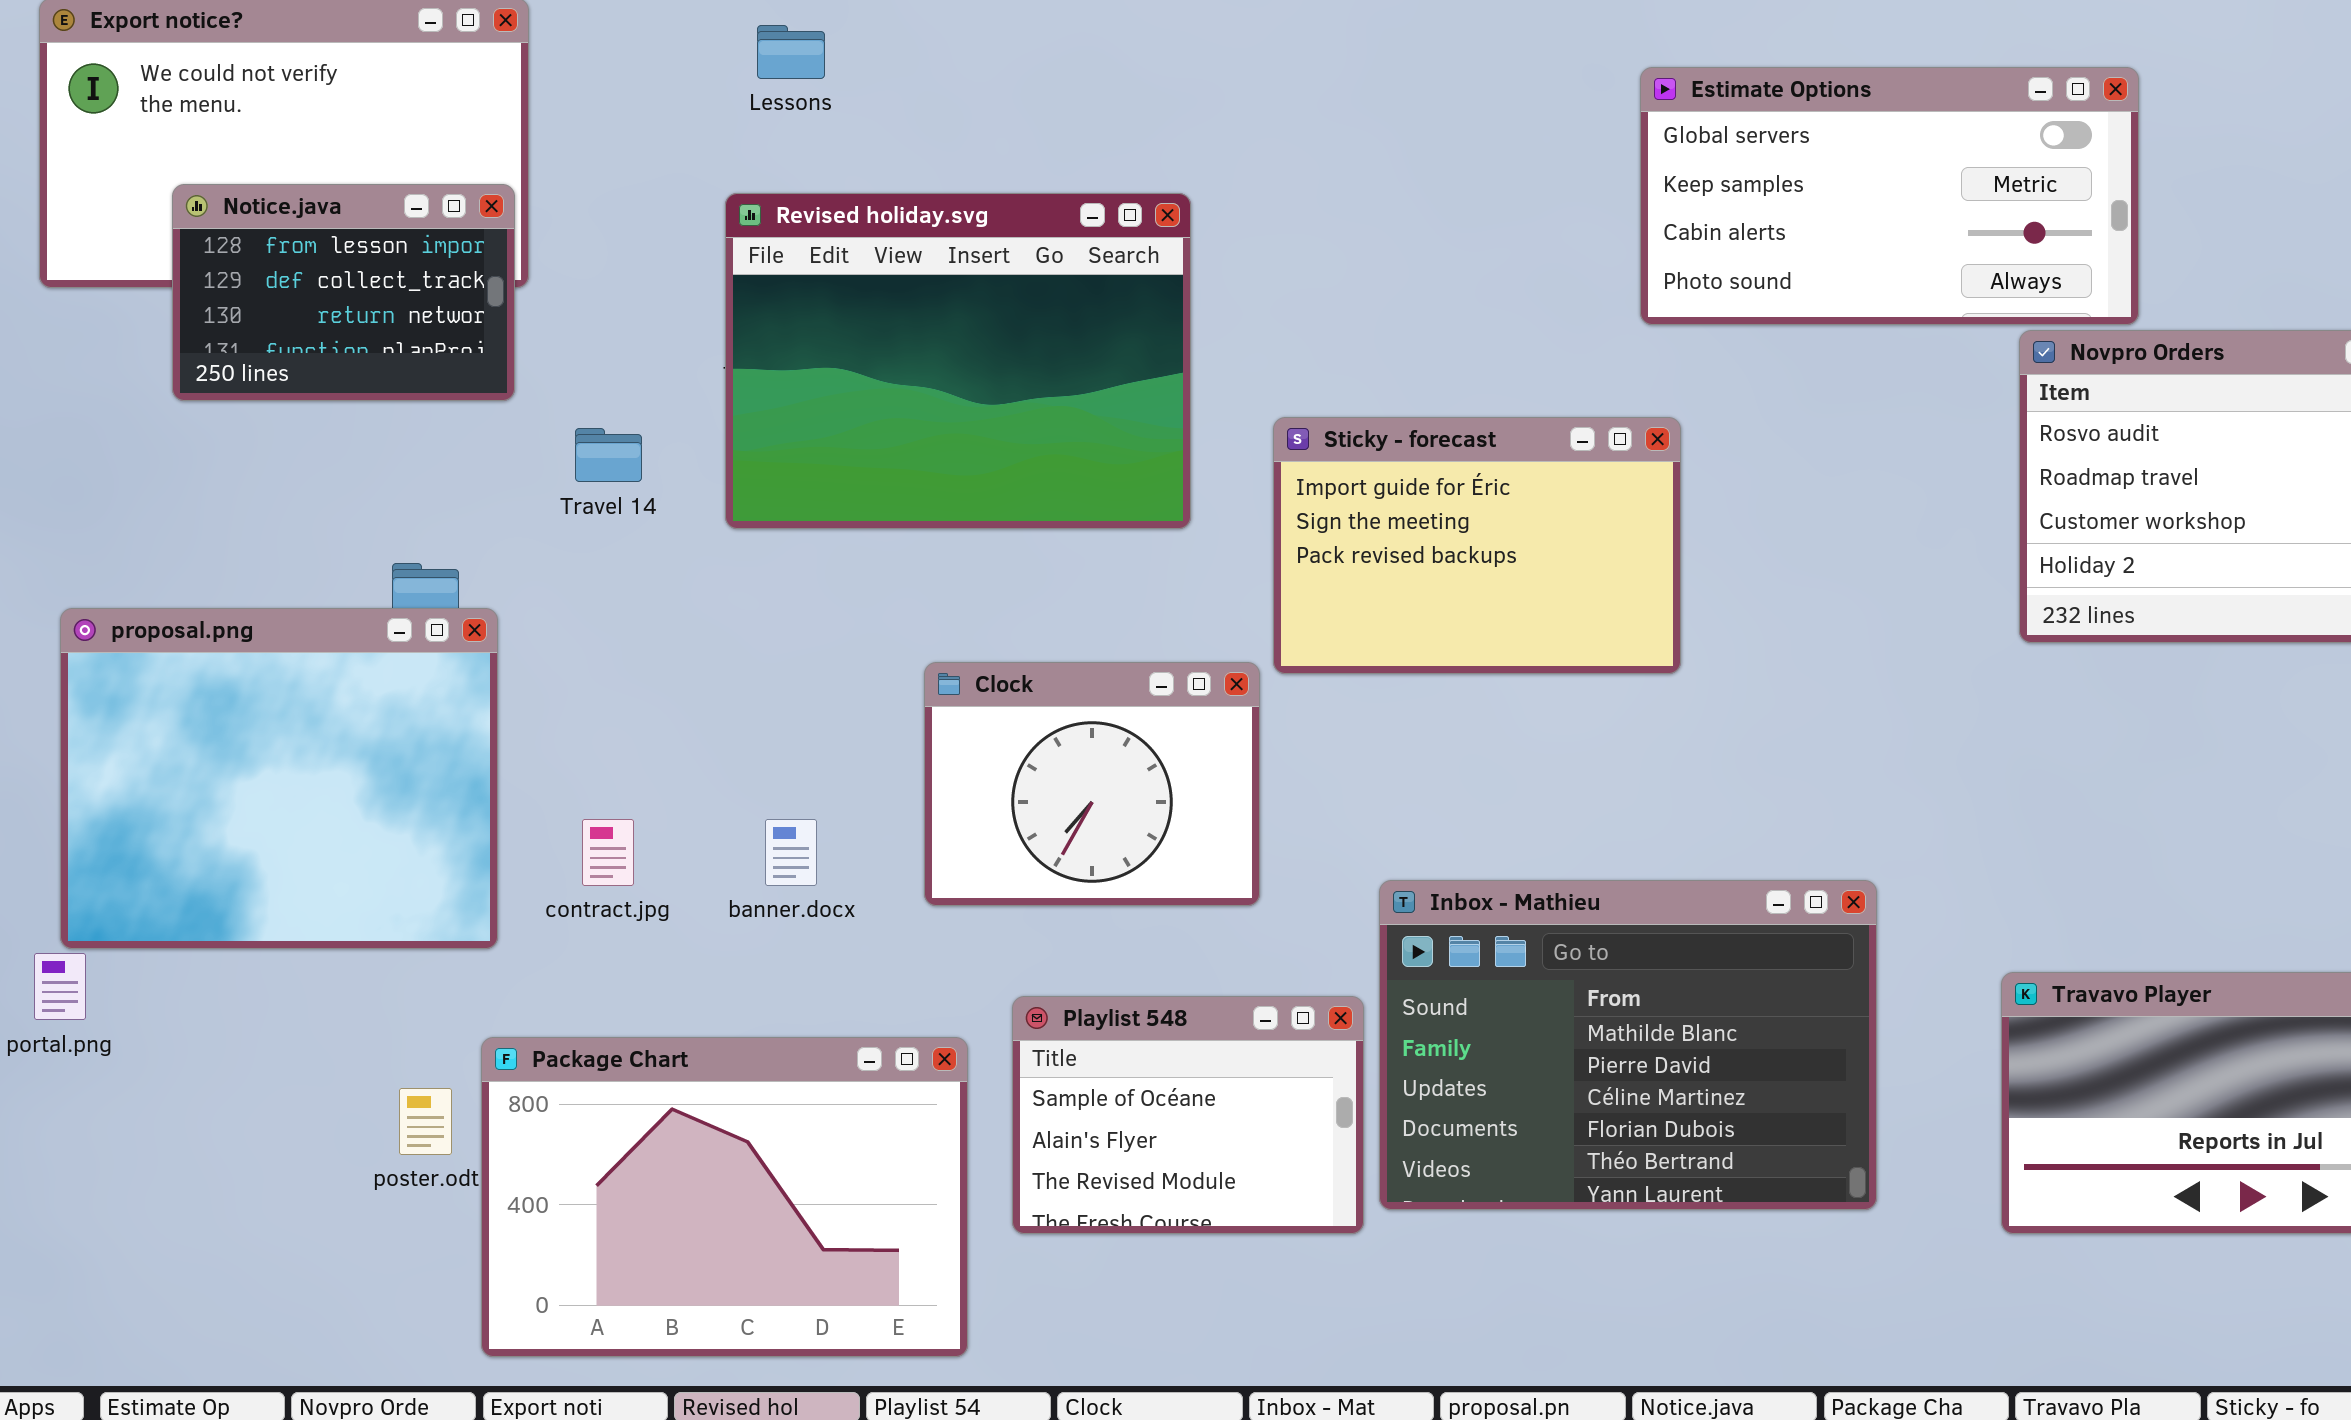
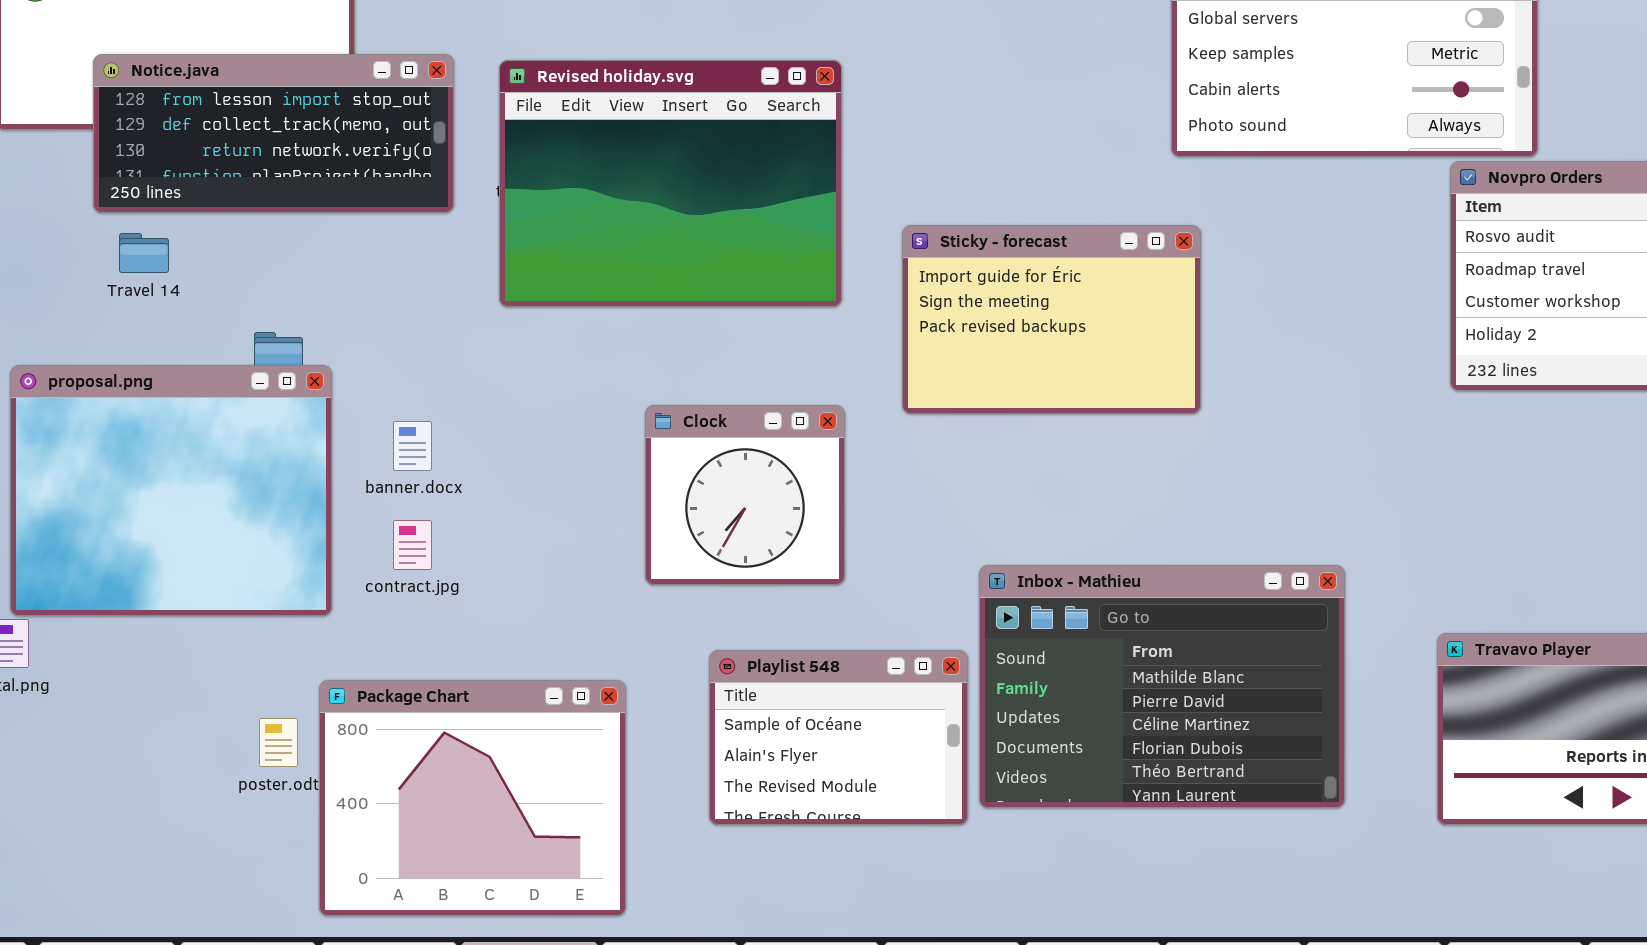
Notice.java: [172,184,515,401] -> [93,54,454,213], resized
Travel 14: [575,428,642,482] -> [119,233,169,273], moved
Clock: [924,662,1260,906] -> [645,405,845,585], resized
banner.docx: [765,819,817,886] -> [393,421,432,471], moved
Package Chart: [481,1037,968,1357] -> [319,680,626,916], resized

